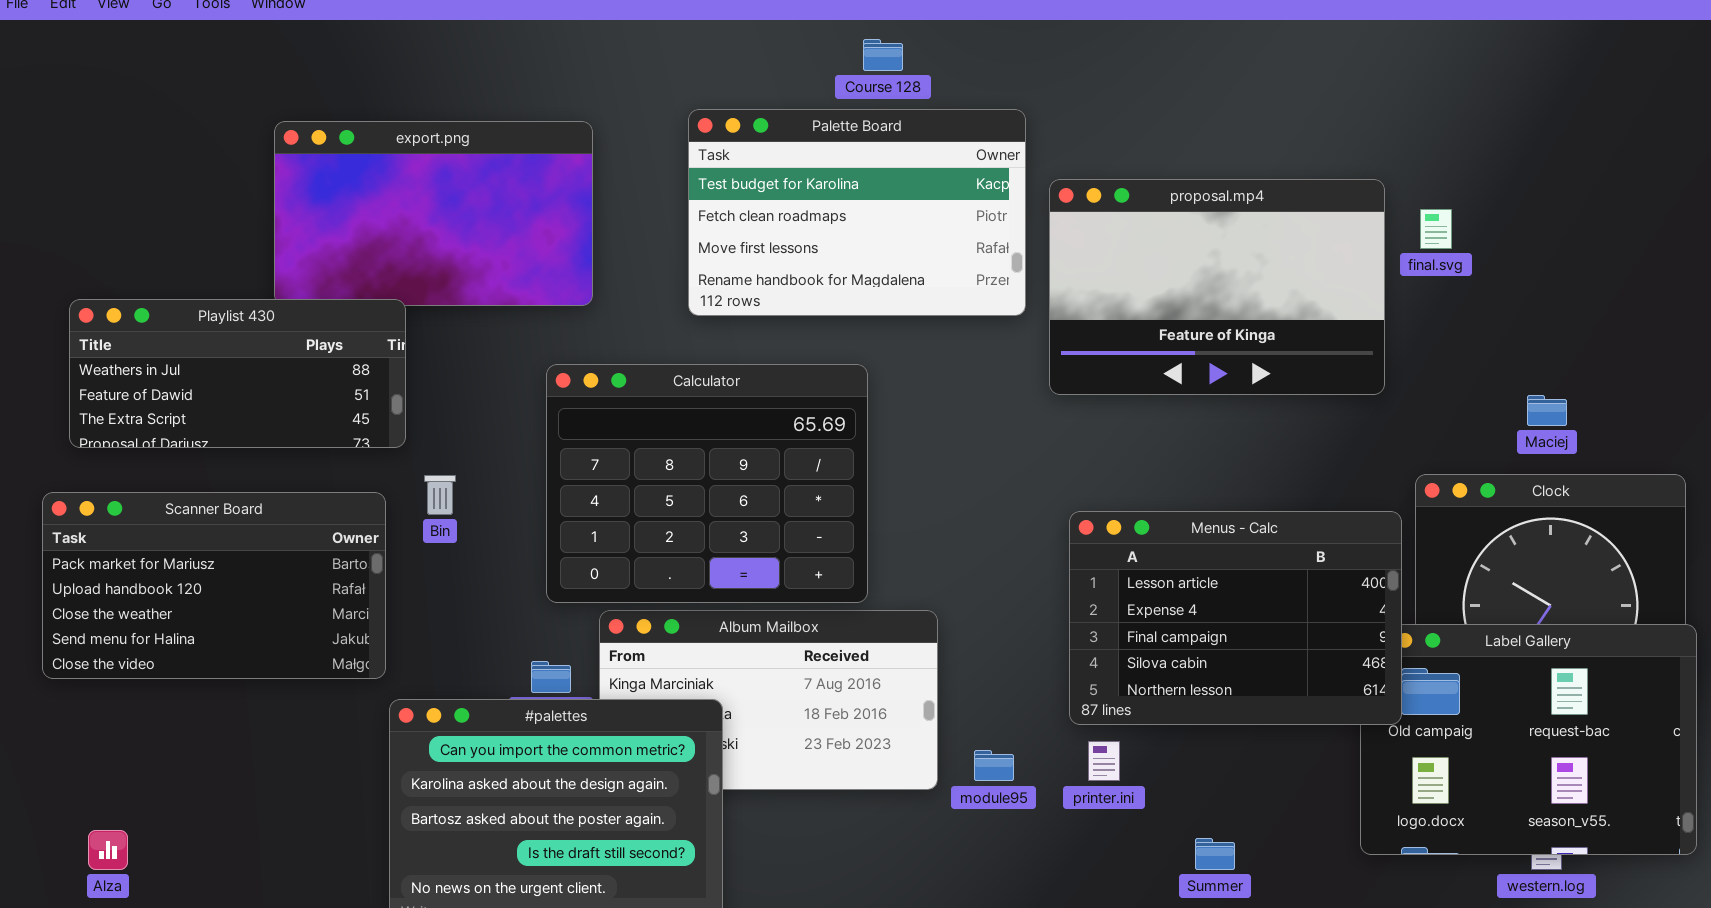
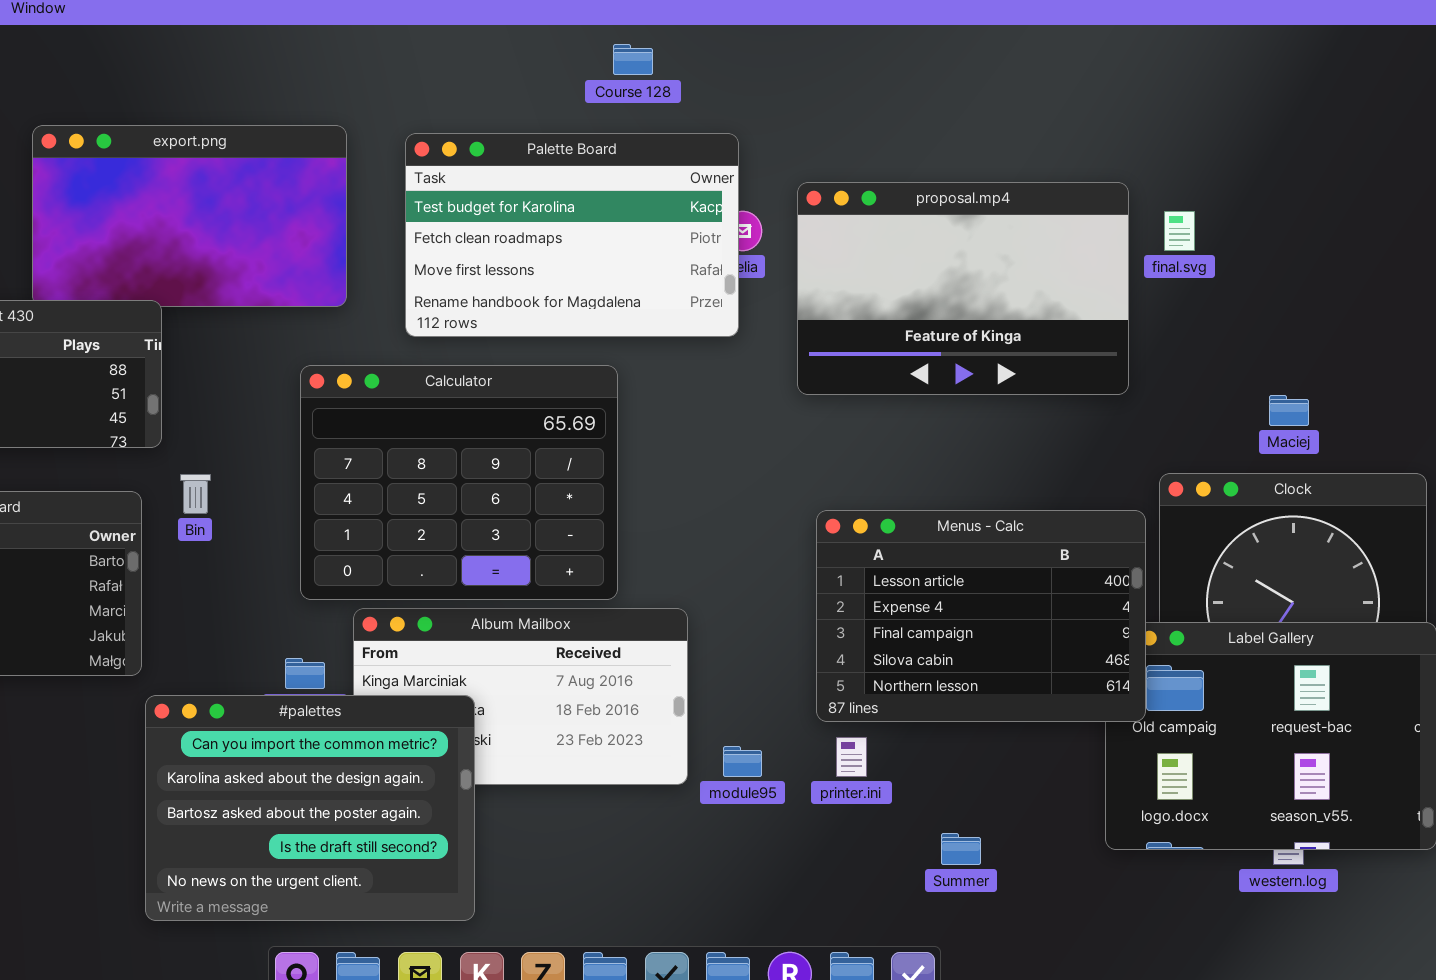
Palette Board: [688,109,1026,316] -> [405,133,739,337], moved

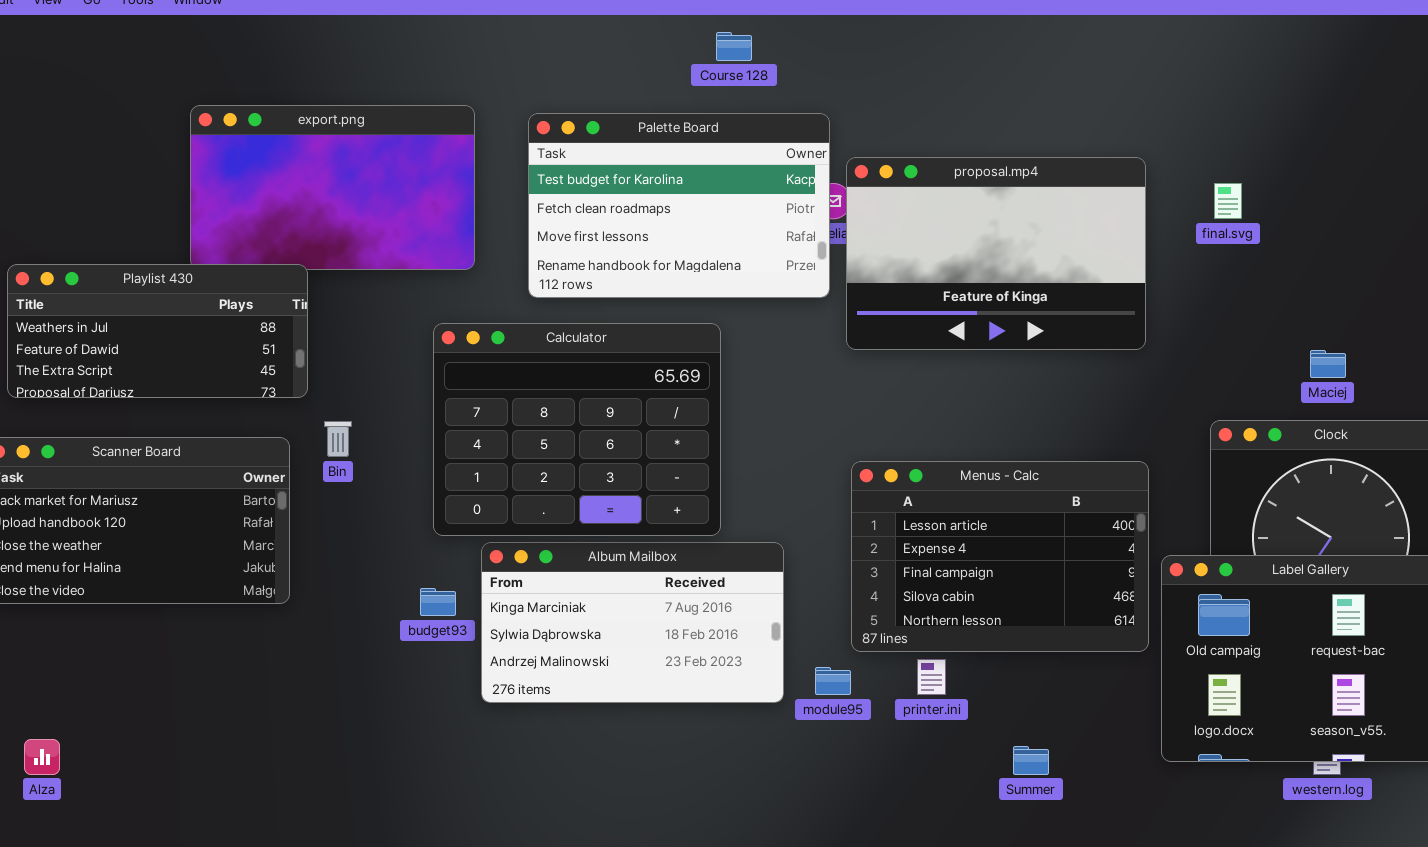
proposal.mp4: [797,182,1129,395] -> [846,157,1146,350], moved
Menus - Calc: [816,510,1146,722] -> [851,461,1149,652], moved
#palettes: [145,695,475,921] -> none, closed

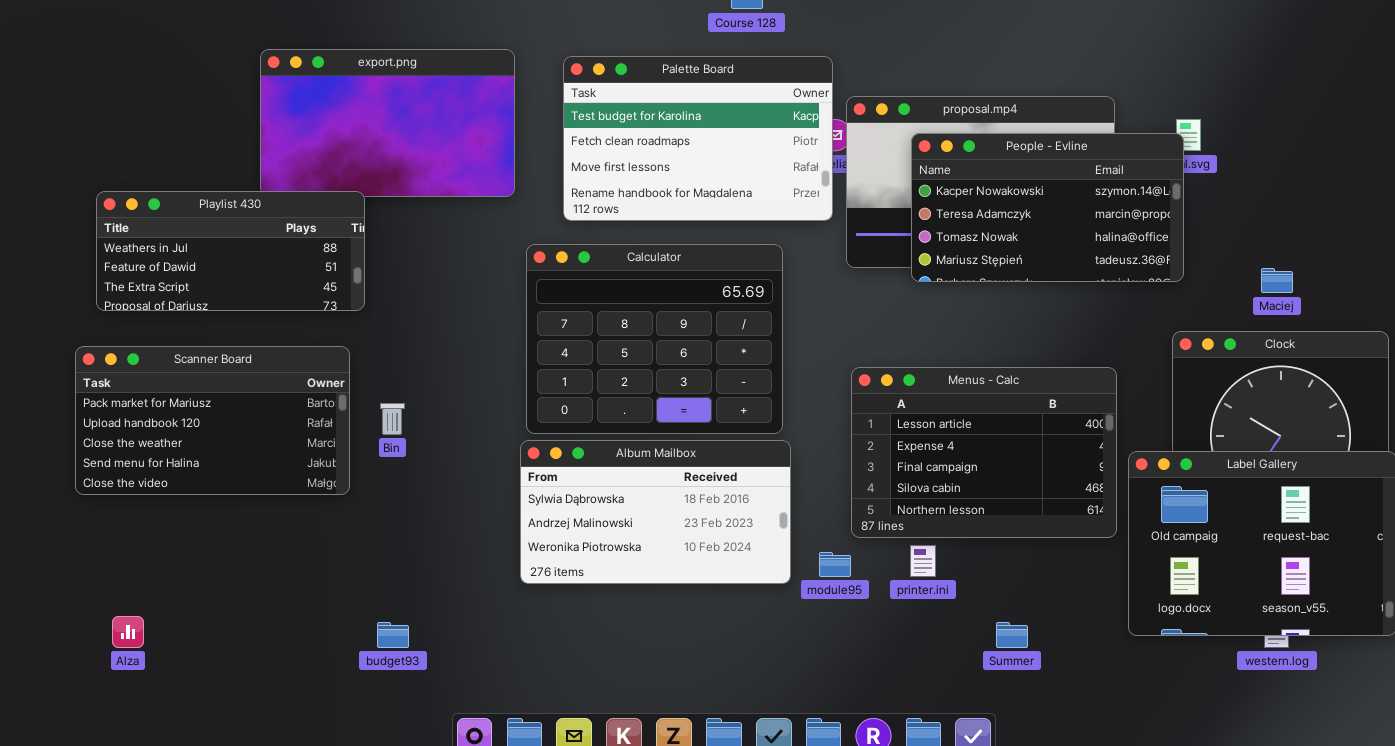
People - Evline: none -> [911,133,1184,282], opened
Calculator: [433,323,721,536] -> [526,244,783,434], moved
Bin: [324,421,352,457] -> [380,403,405,435], moved
Album Mailbox: [481,542,784,703] -> [520,440,791,584], scrolled down 1 row
budget93: [420,588,456,616] -> [377,622,409,648], moved

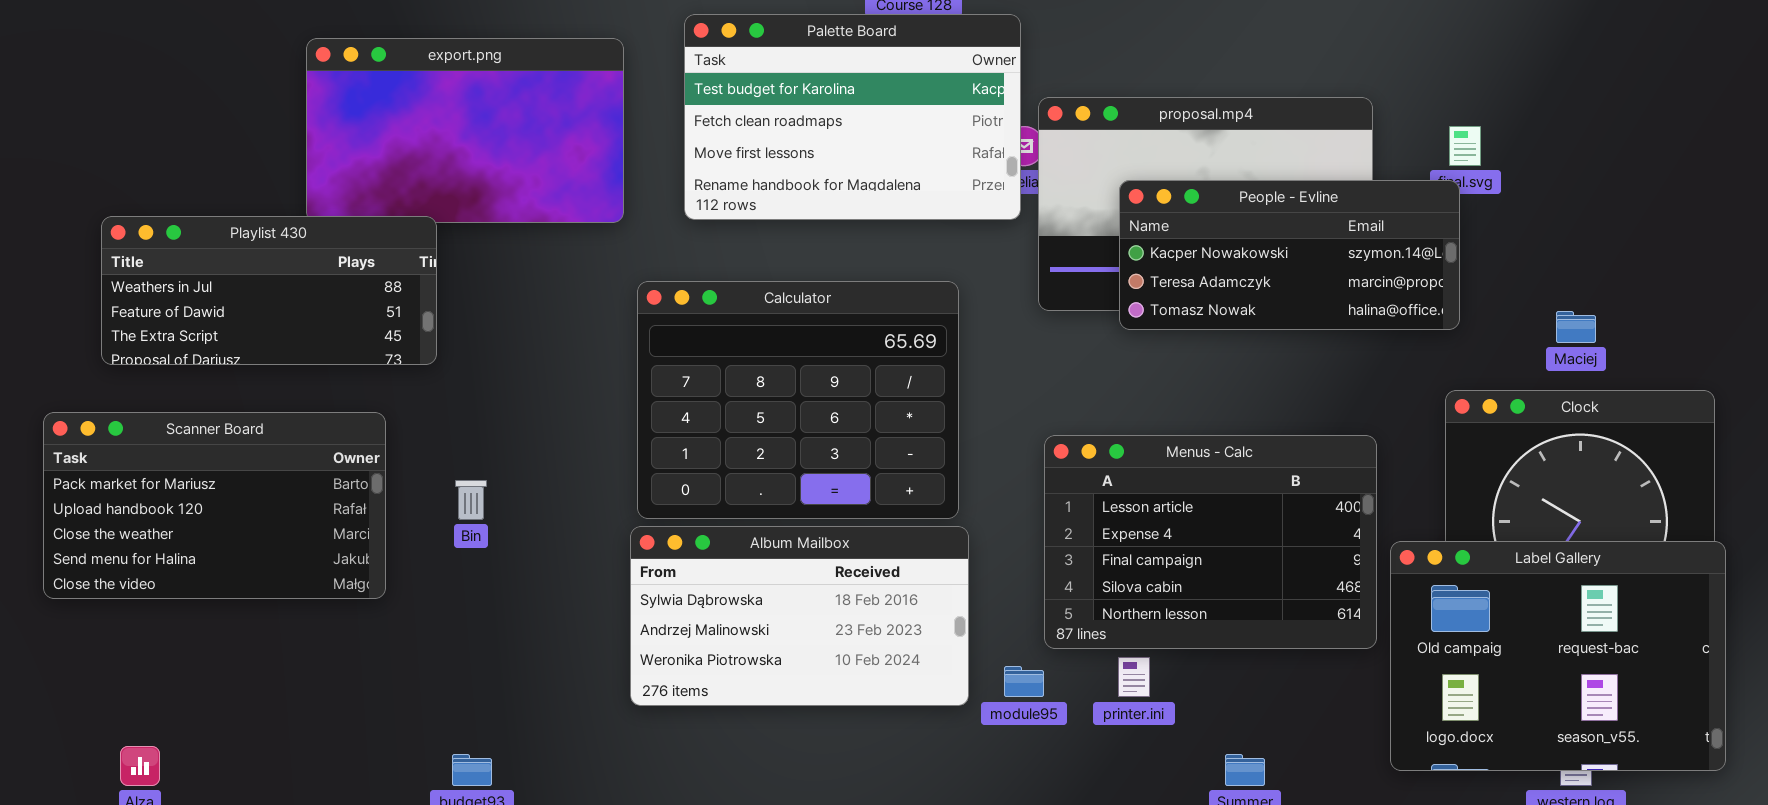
Palette Board: [563,56,833,221] -> [684,14,1021,220], moved
People - Evline: [911,133,1184,282] -> [1119,180,1460,330], resized
Scanner Board: [75,346,350,495] -> [43,412,386,599], moved

